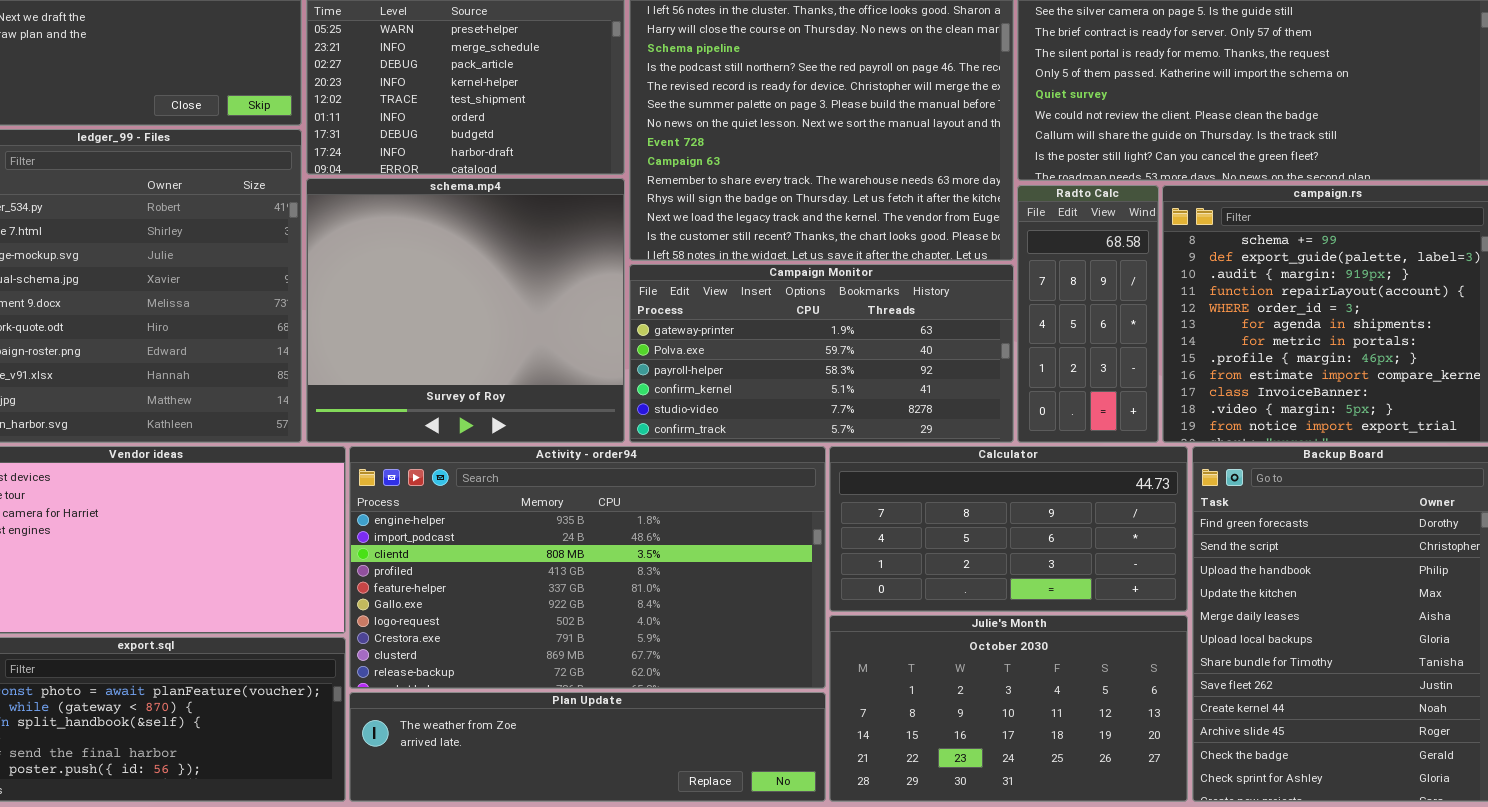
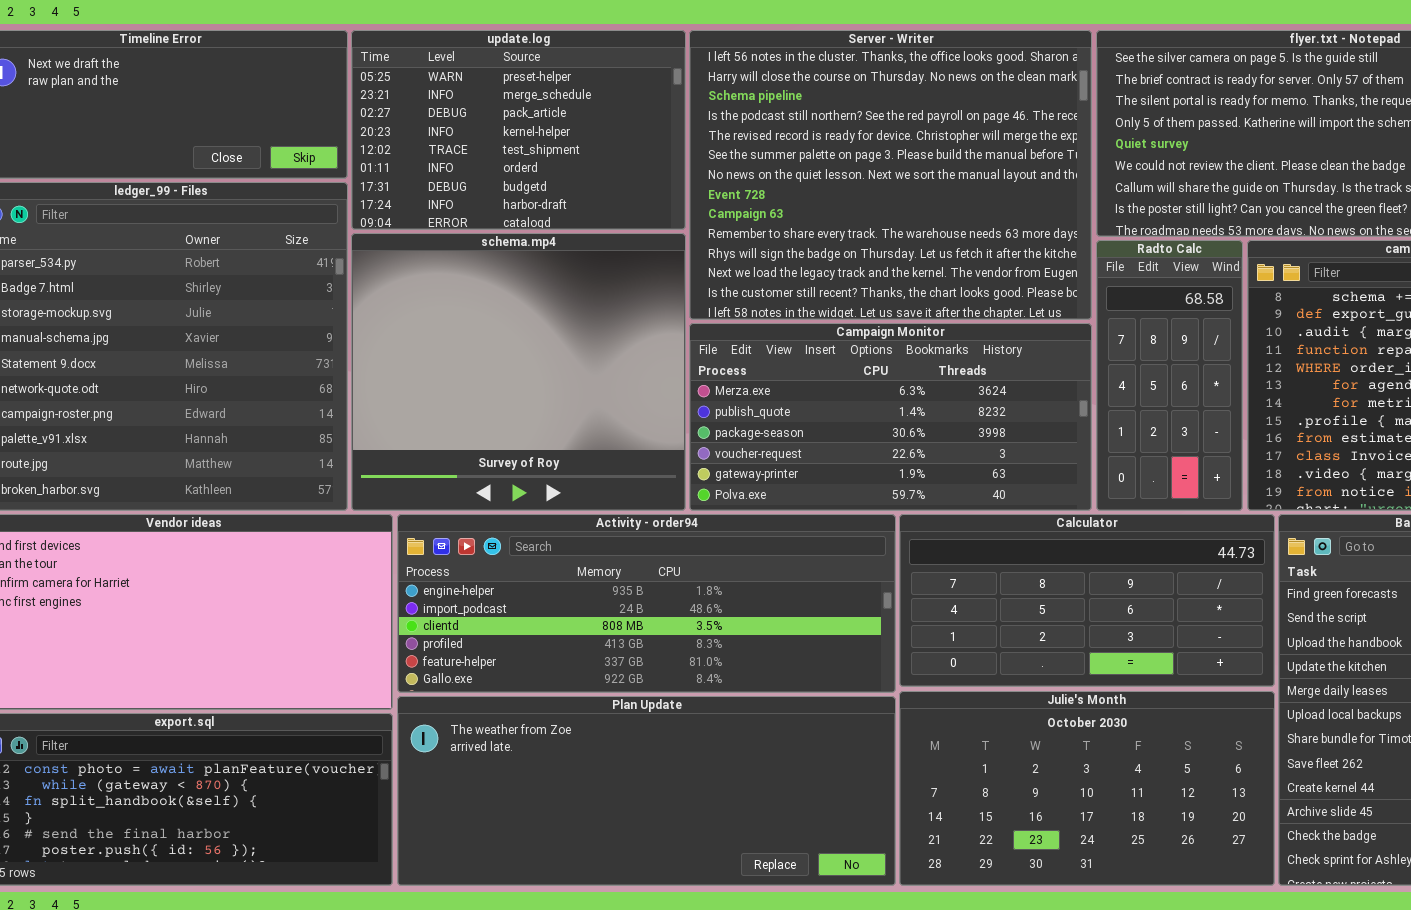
Campaign Monitor: [629,264,1014,443] -> [689,323,1092,511], scrolled up 4 rows
Activity - order94: [349,446,826,689] -> [397,514,896,693], resized
Plan Update: [349,692,826,802] -> [397,696,896,886], resized

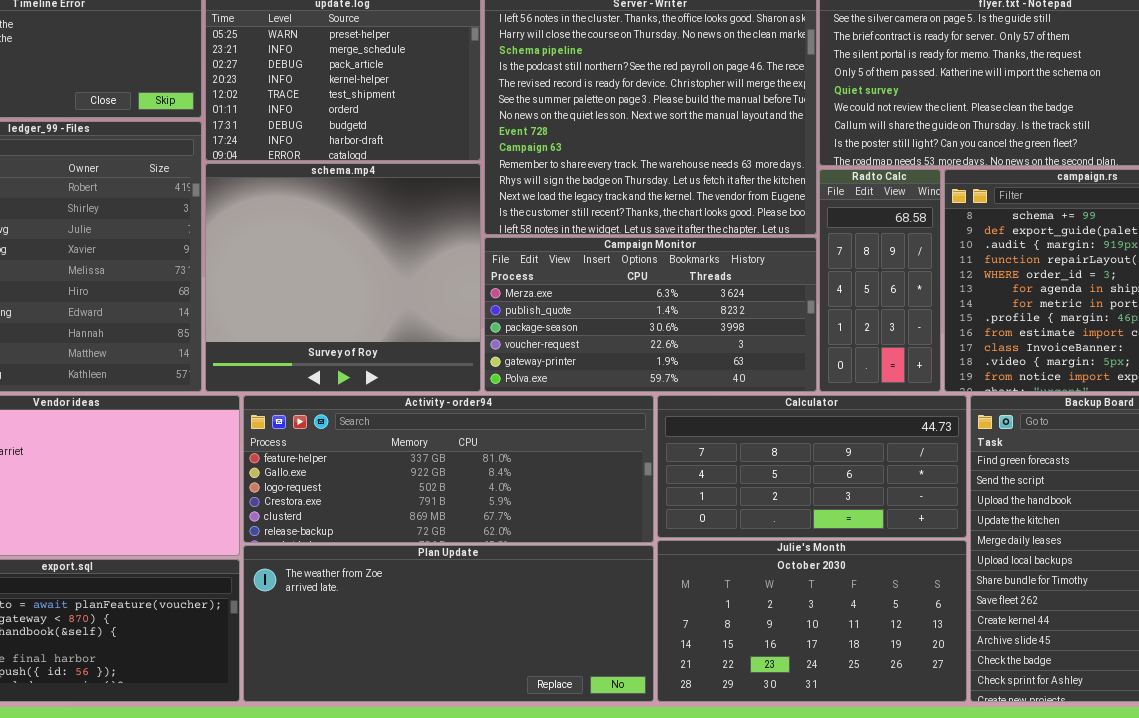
Activity - order94: [397,514,896,693] -> [243,395,654,543], scrolled down 4 rows

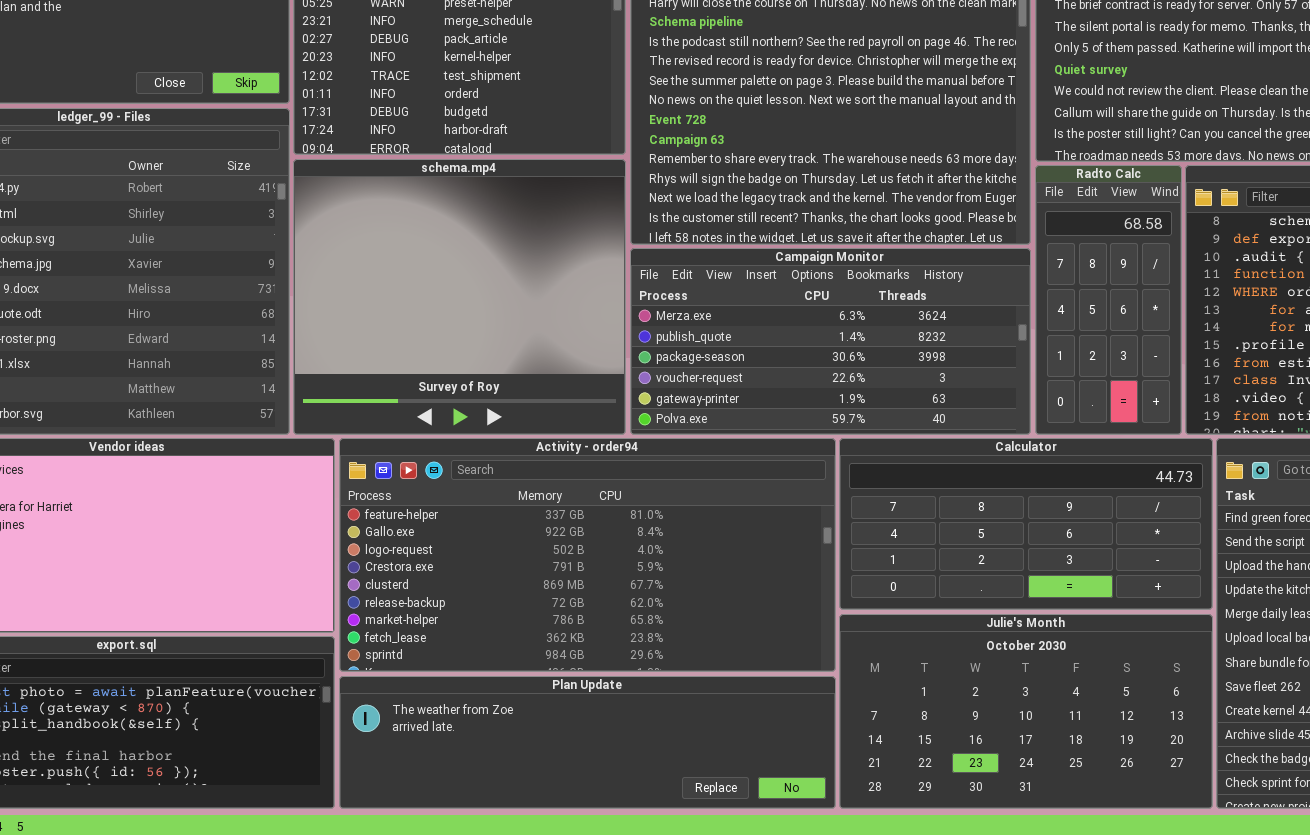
Activity - order94: [243,395,654,543] -> [339,438,836,672], resized
Plan Update: [243,545,654,702] -> [339,676,836,809], resized

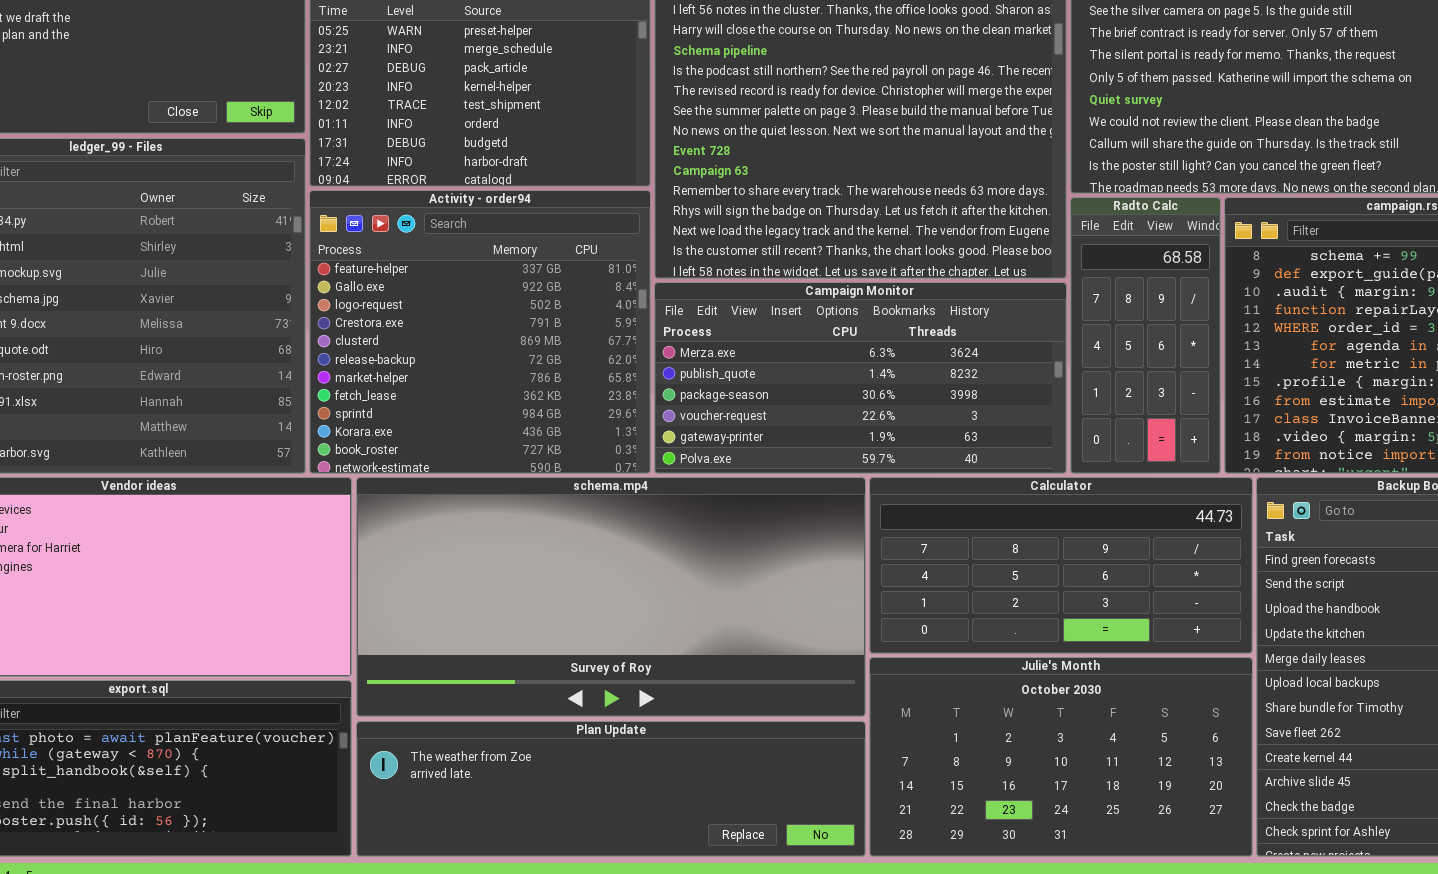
schema.mp4: [293,159,626,435] -> [356,477,866,717], moved, resized
Activity - order94: [339,438,836,672] -> [309,190,651,474], moved, resized

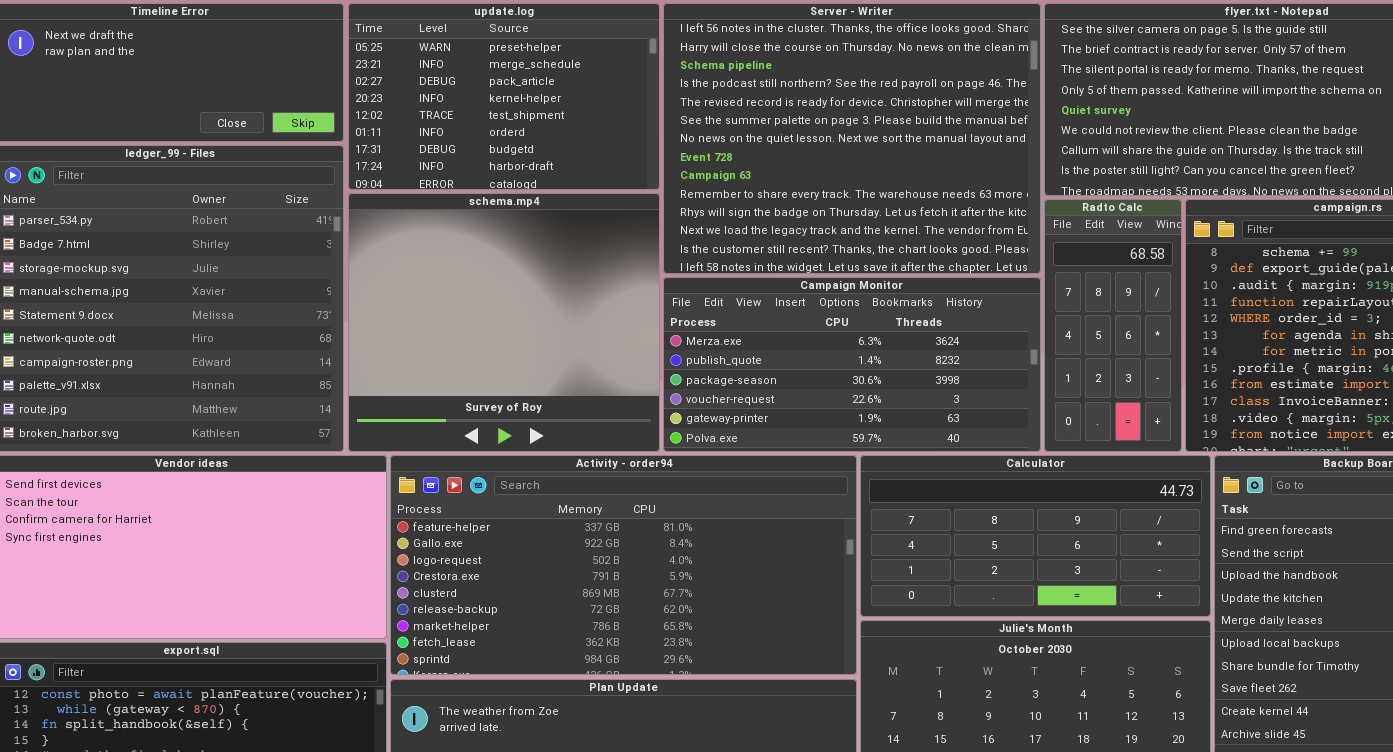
Activity - order94: [309,190,651,474] -> [390,455,857,675], moved, resized
schema.mp4: [356,477,866,717] -> [348,193,660,452], moved, resized

